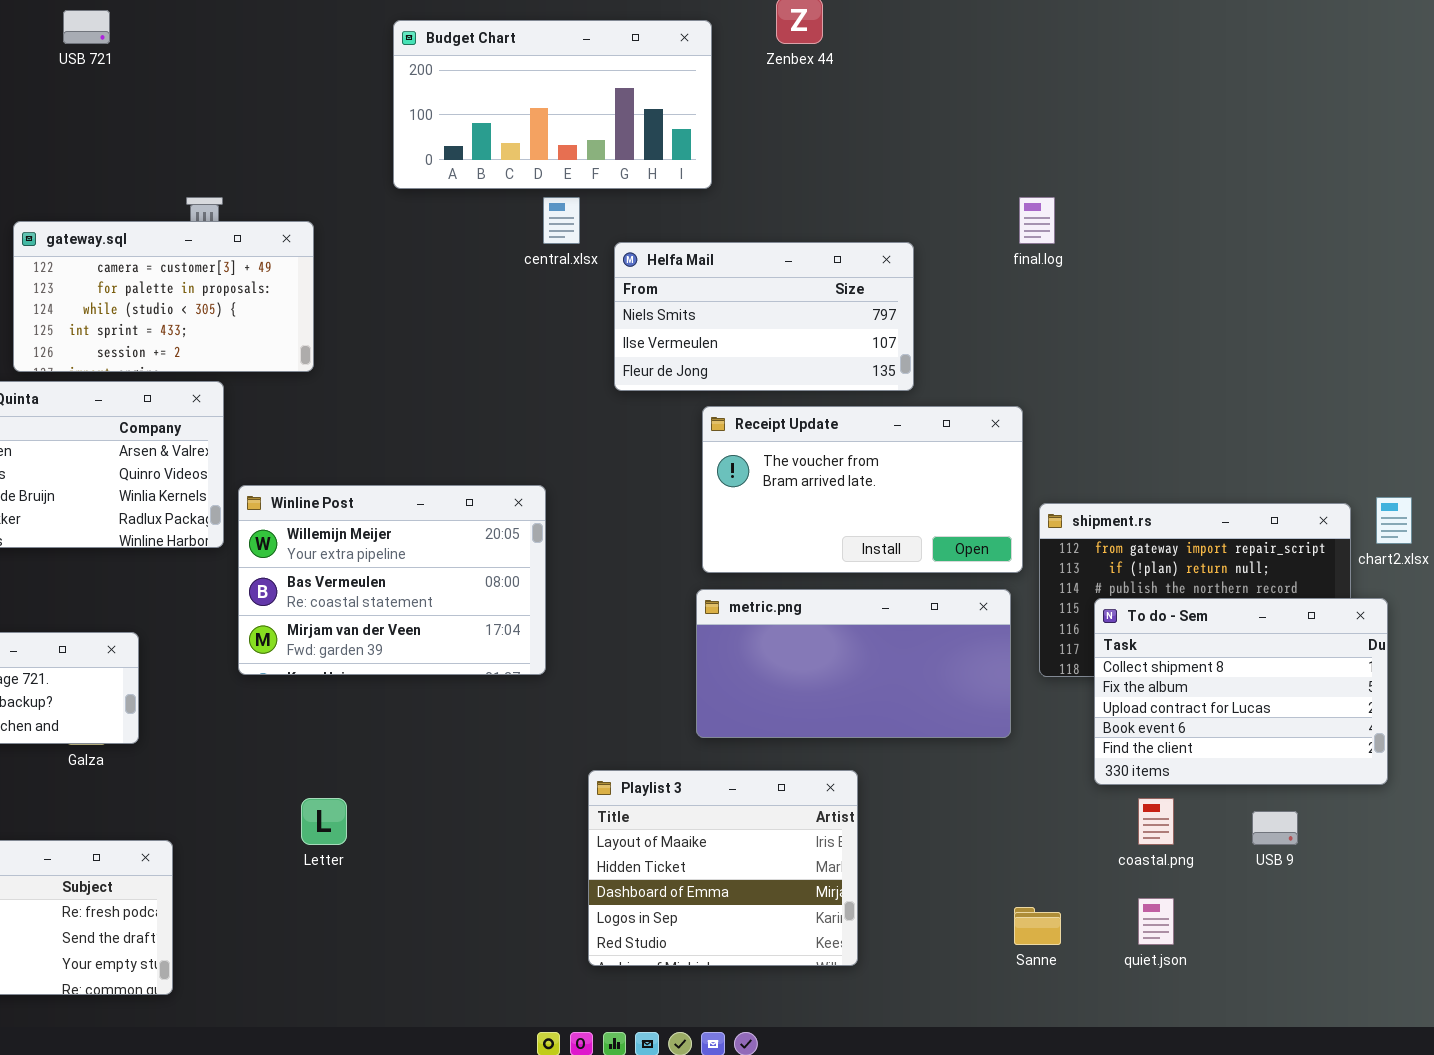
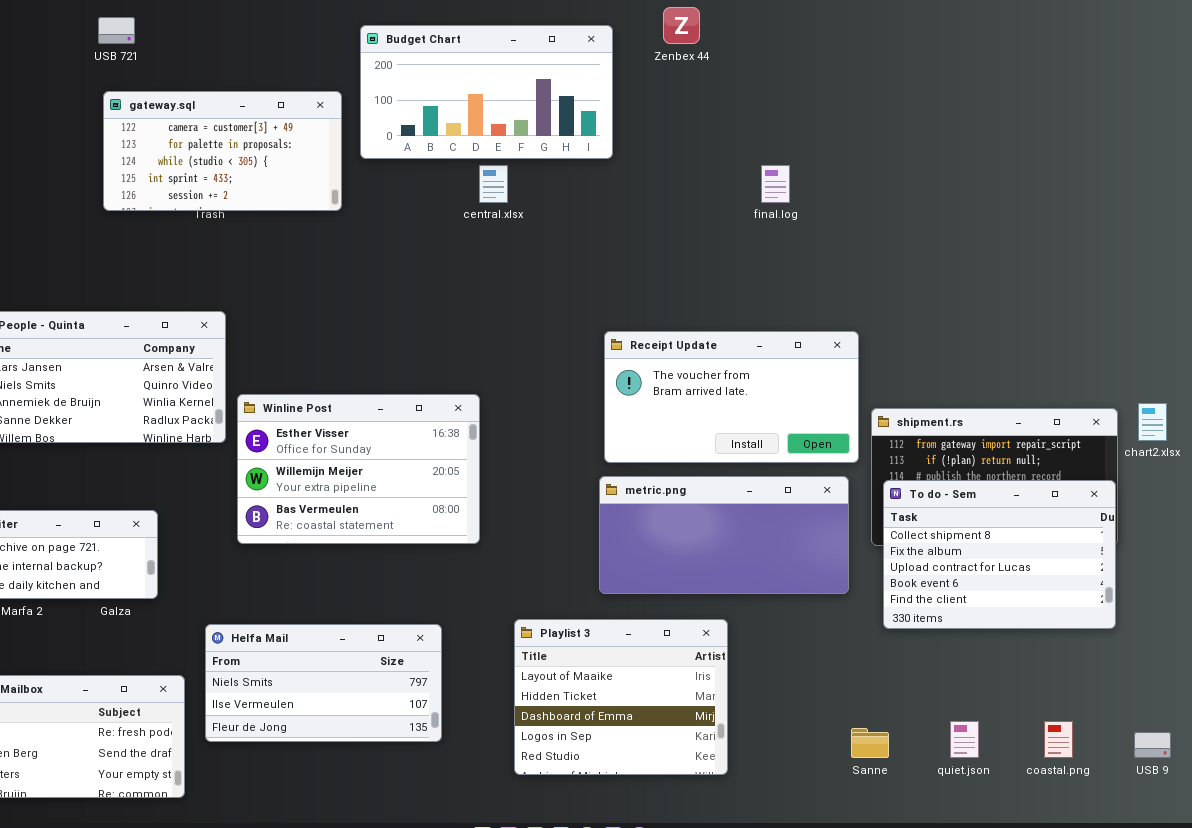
final.log: [1019,197,1055,244] -> [761,165,790,203], moved
gateway.sql: [13,221,314,372] -> [103,91,342,211], moved
Helfa Mail: [614,242,914,391] -> [205,624,442,742], moved
Winline Post: [238,485,546,675] -> [237,394,480,544], scrolled up 1 row
To do - Sem: [1094,598,1388,785] -> [883,480,1116,629], moved
coastal.png: [1138,798,1174,845] -> [1044,721,1073,758], moved
USB 9: [1252,811,1298,845] -> [1134,732,1171,758], moved

